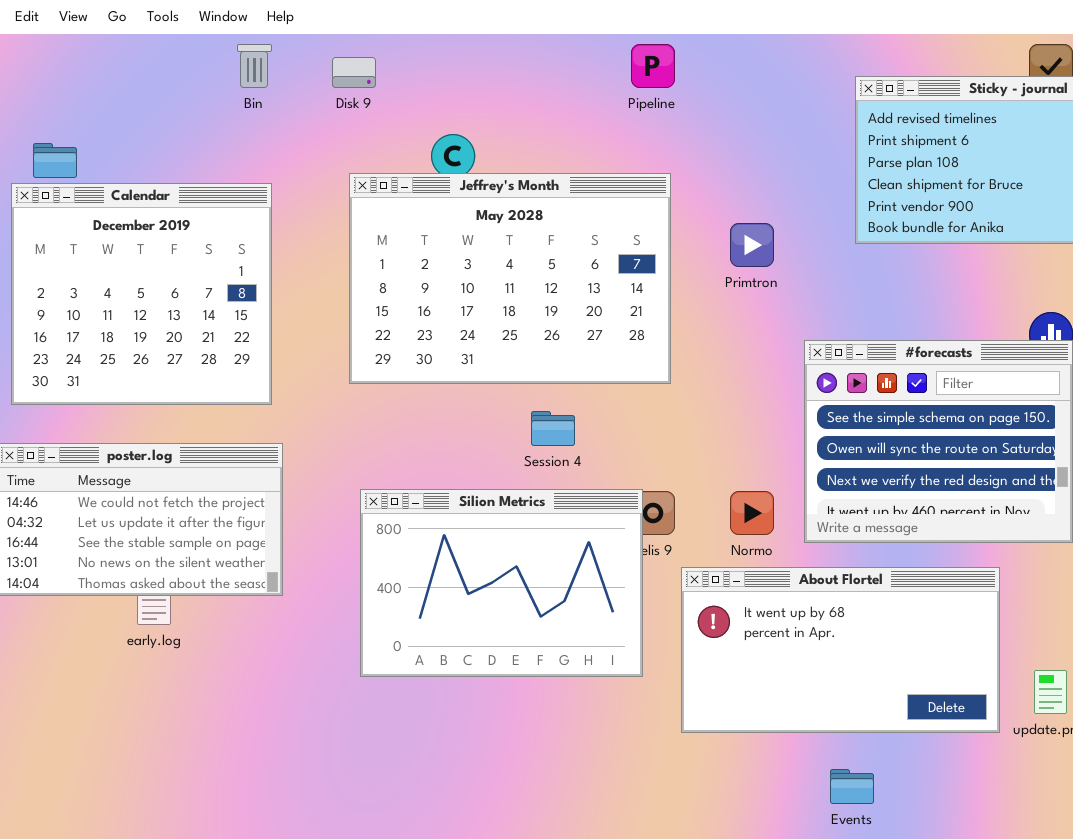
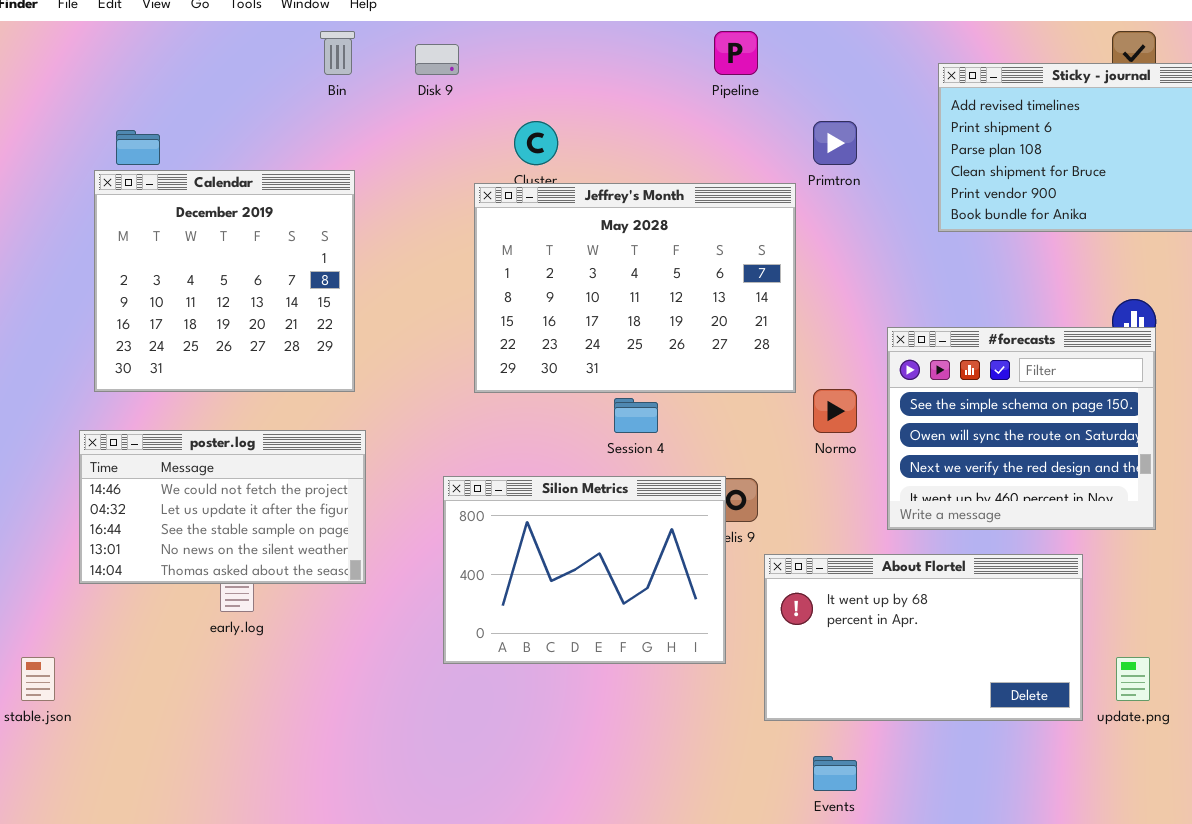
Jeffrey's Month: [349,173,671,384] -> [474,183,796,393], moved
Primtron: [730,223,774,267] -> [813,121,857,165], moved
Normo: [730,491,774,535] -> [813,389,857,433], moved
Events: [830,769,874,804] -> [813,756,857,791], moved

